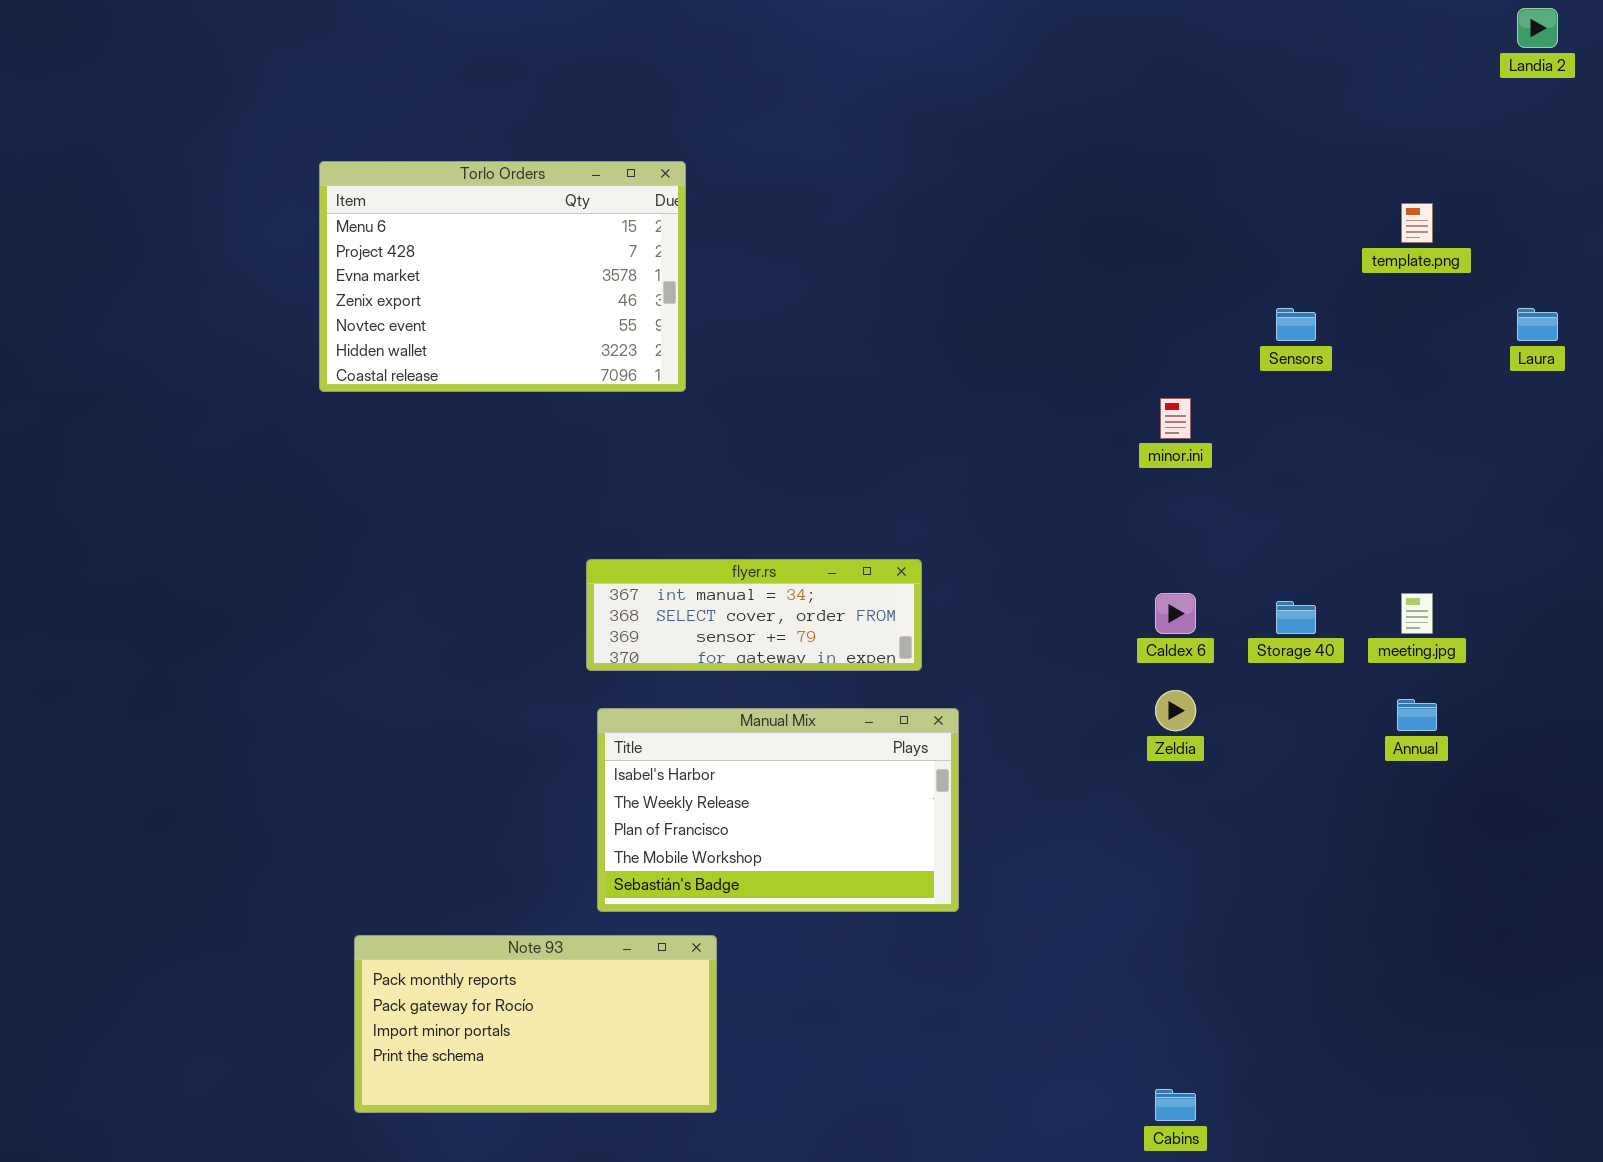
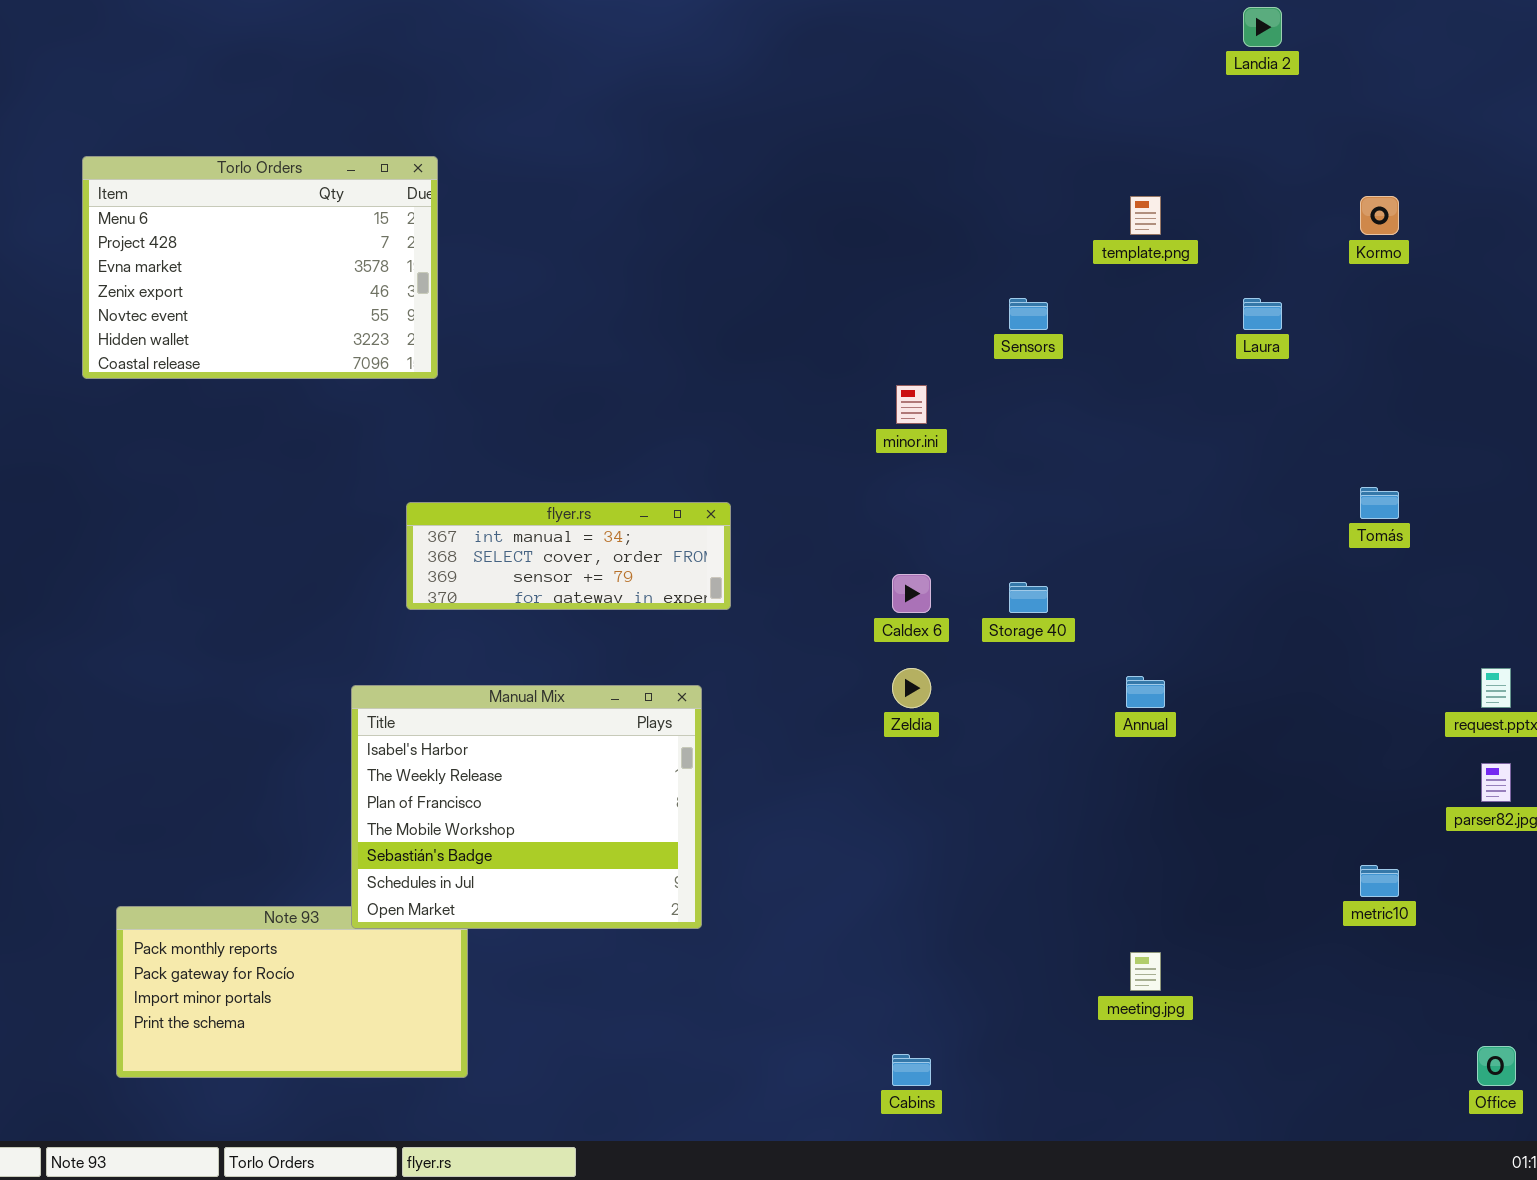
flyer.rs: [586,559,922,671] -> [406,502,731,610], moved
meeting.jpg: [1401,593,1433,634] -> [1130,952,1161,991], moved
Manual Mix: [597,708,959,912] -> [351,685,702,929], resized

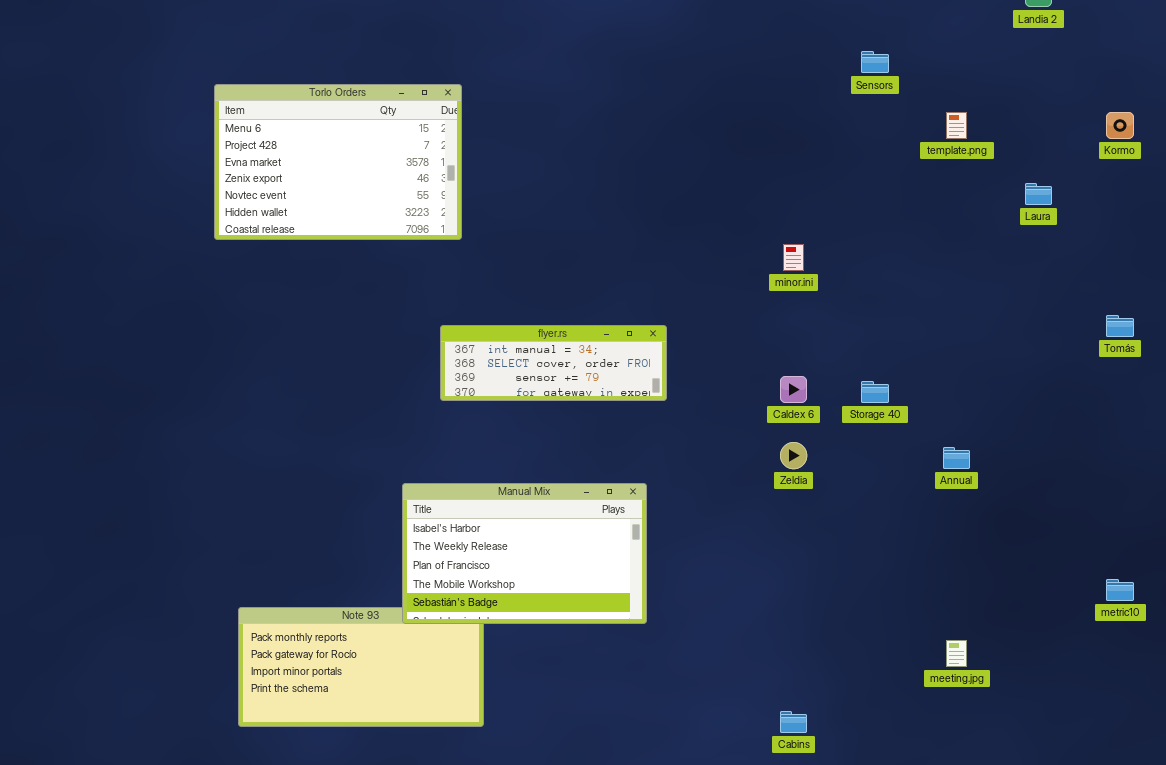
Sensors: [1009,298,1048,330] -> [861,51,889,73], moved
Manual Mix: [351,685,702,929] -> [402,483,647,624], resized

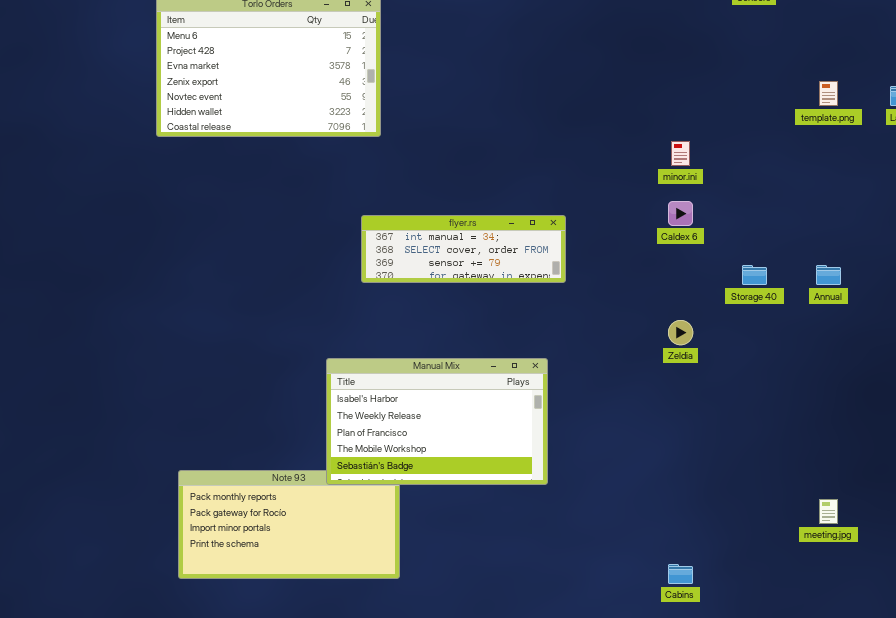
template.png: [946,112,967,139] -> [819,81,838,106], moved
Caldex 6: [780,376,807,403] -> [668,201,693,226], moved
Annual: [943,447,970,469] -> [816,265,841,285], moved

